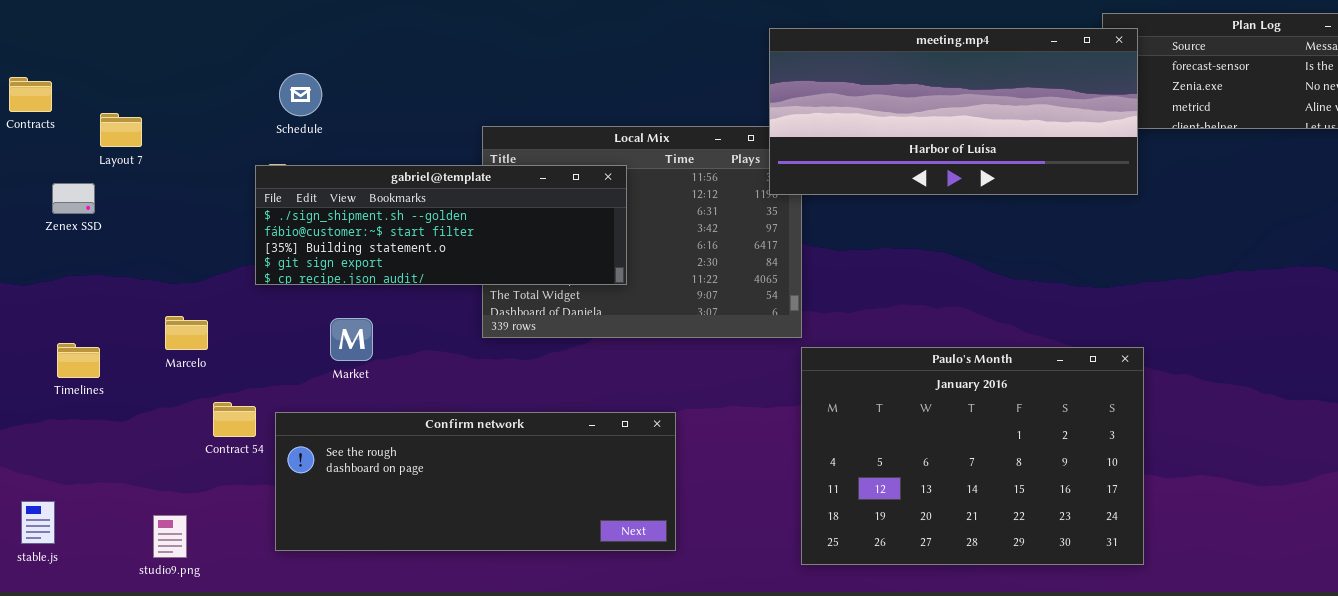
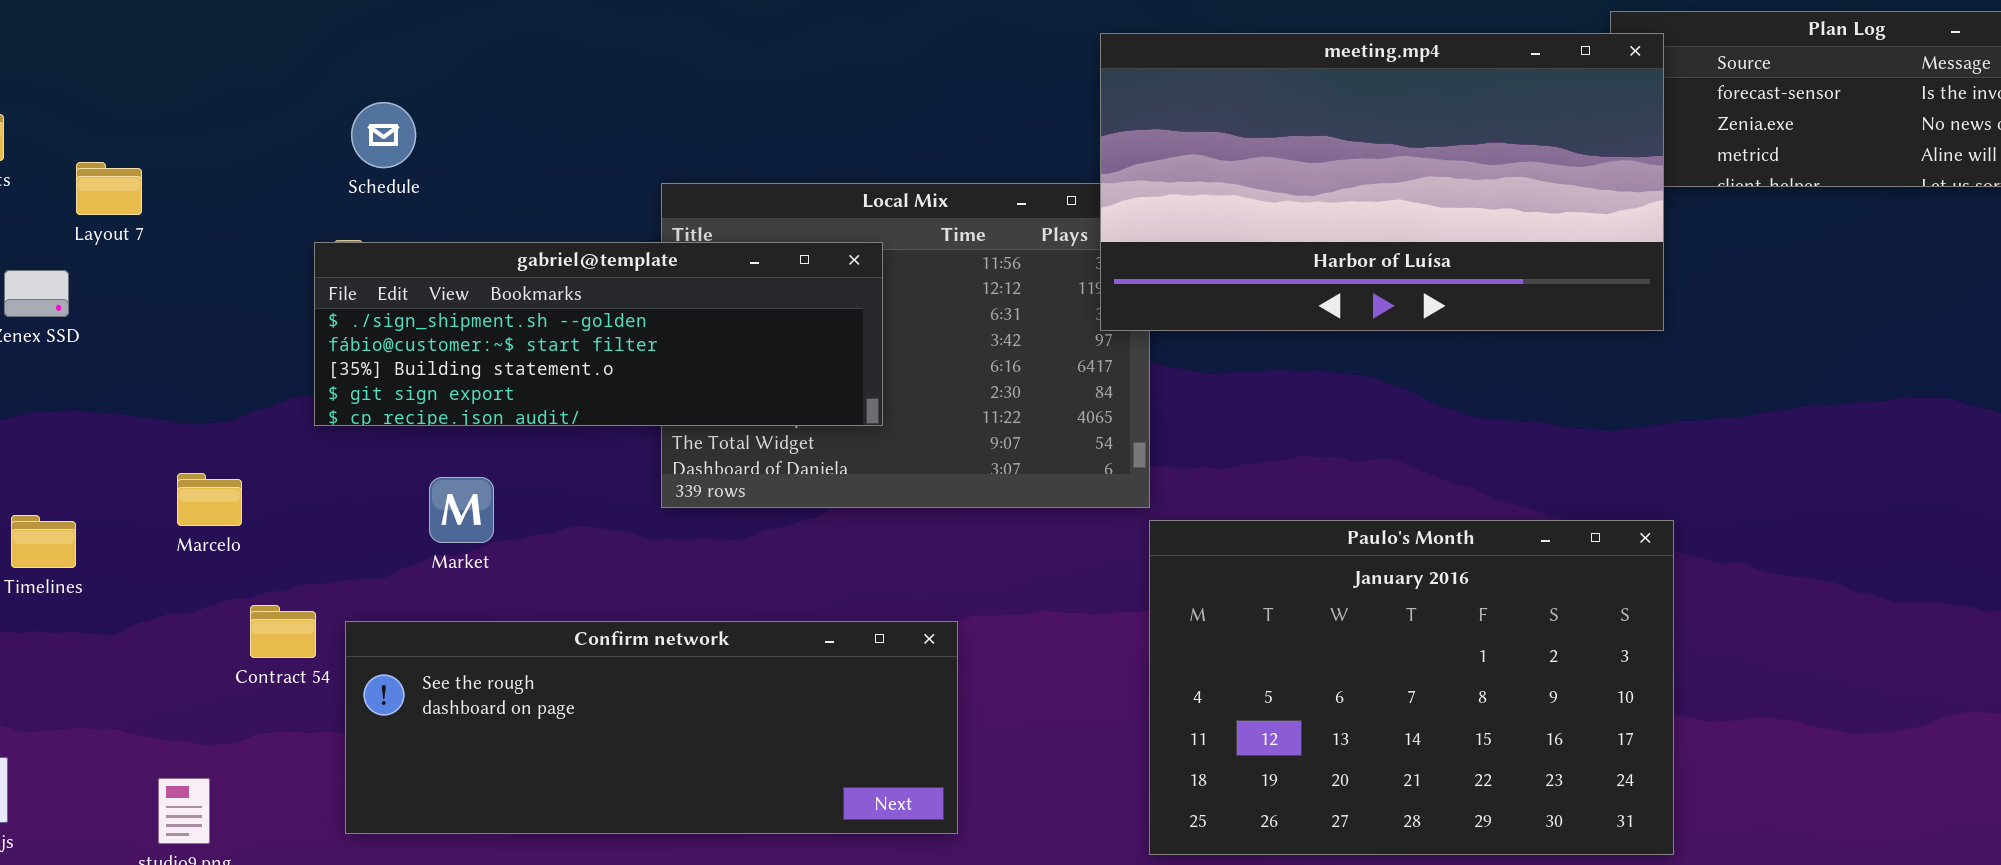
meeting.mp4: [769,28,1138,195] -> [1100,33,1664,331], resized

